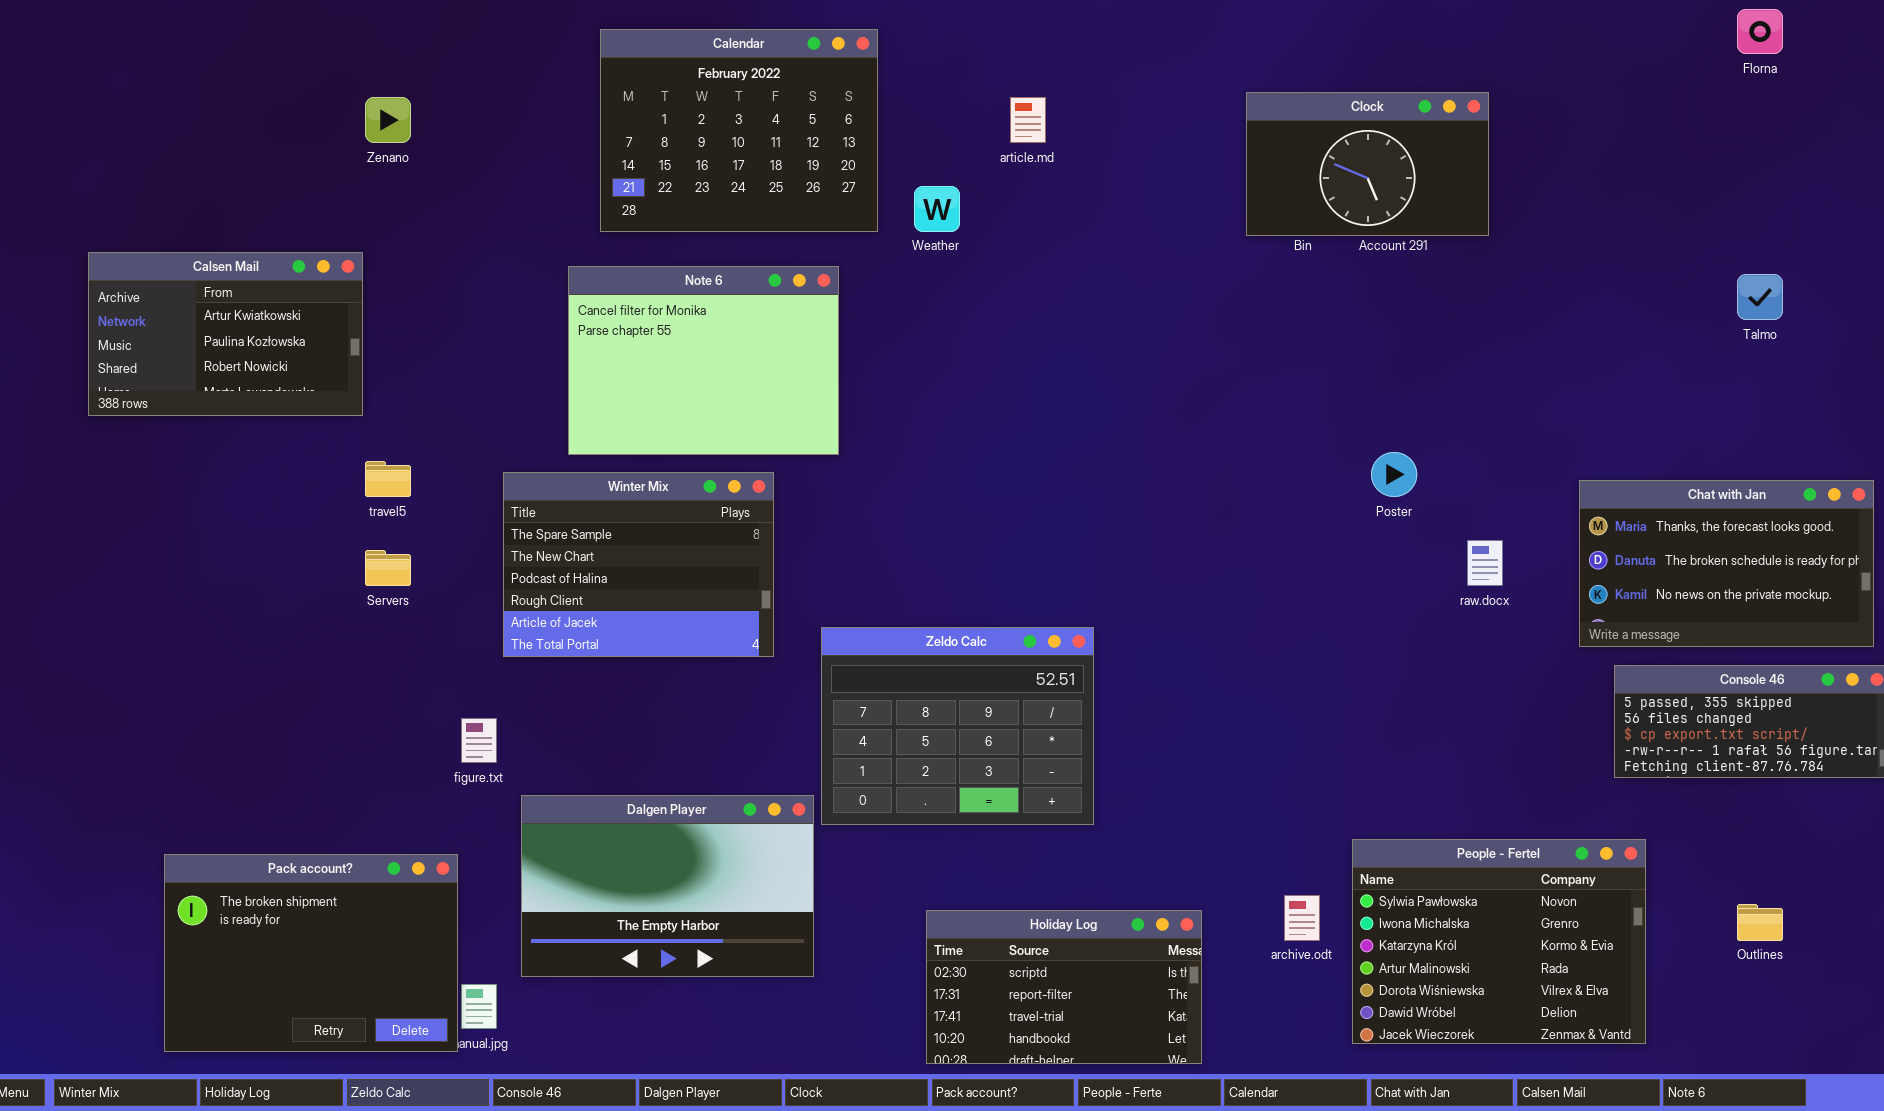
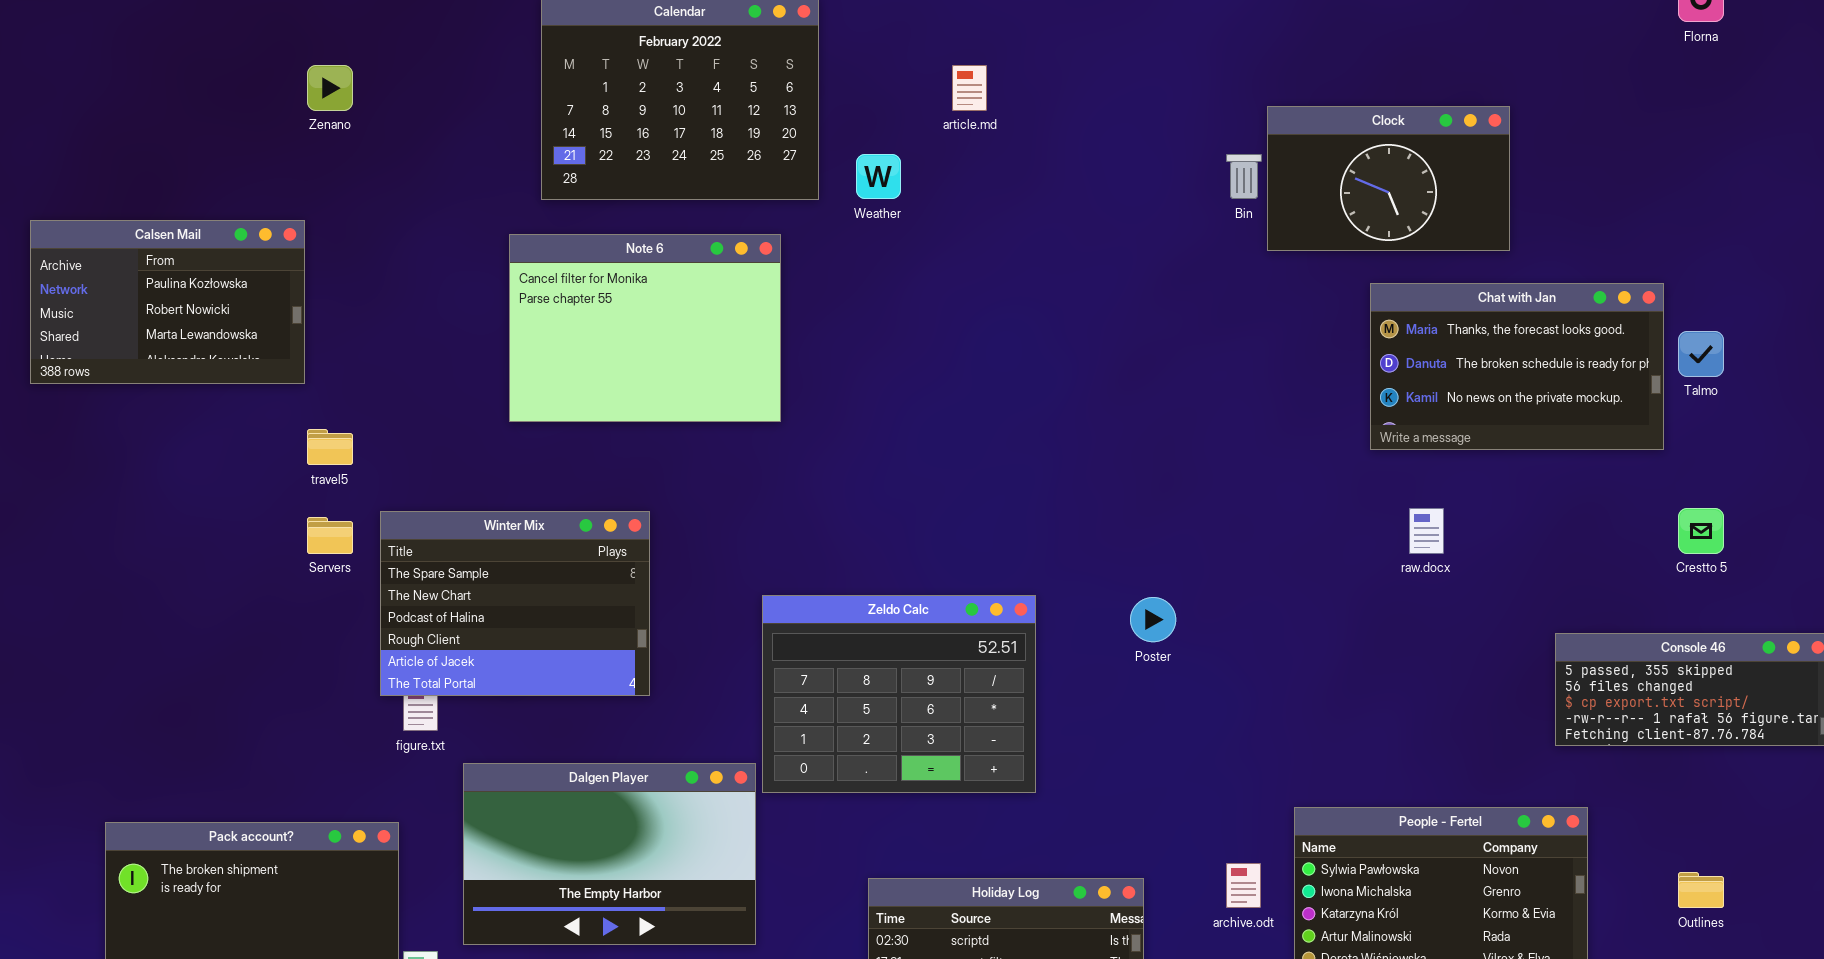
Clock: [1246,92,1489,236] -> [1267,106,1510,251], moved
Calsen Mail: [88,252,363,416] -> [30,220,305,384], scrolled down 1 row
Talmo: [1737,274,1783,320] -> [1678,331,1724,377], moved
Poster: [1371,452,1417,497] -> [1130,597,1176,642], moved
Winter Mix: [503,472,774,657] -> [380,511,650,696], moved
Chat with Jan: [1579,480,1874,647] -> [1370,283,1664,450], moved

